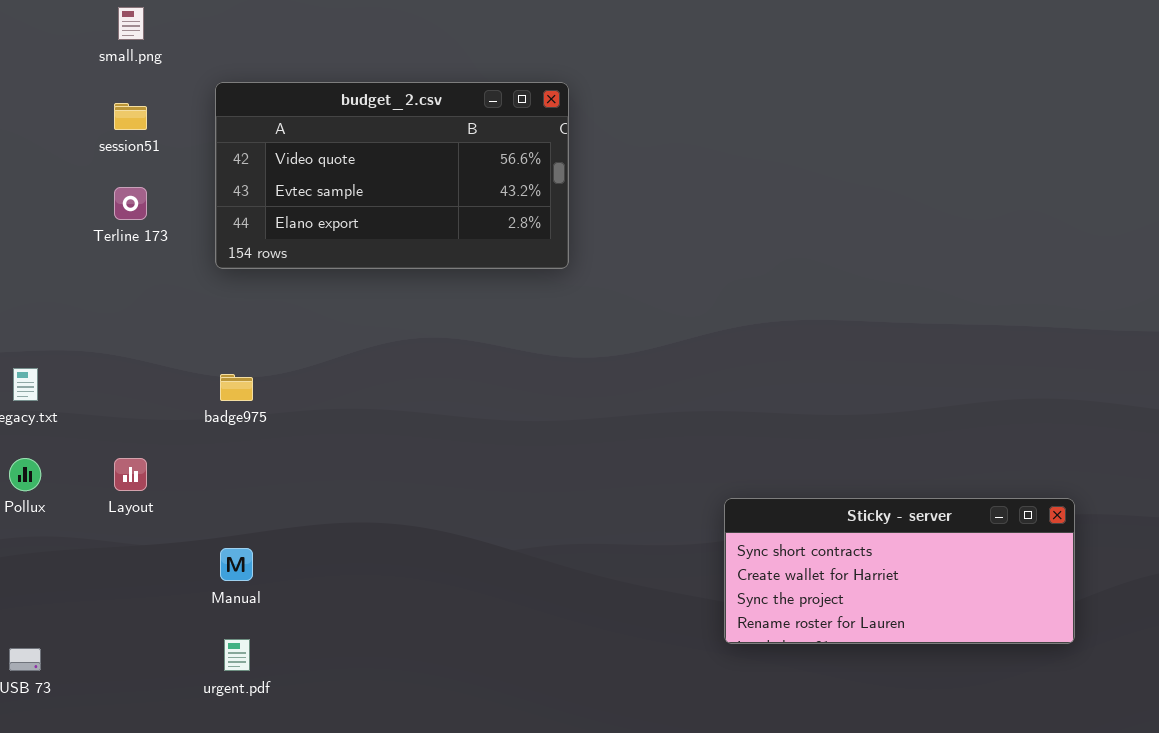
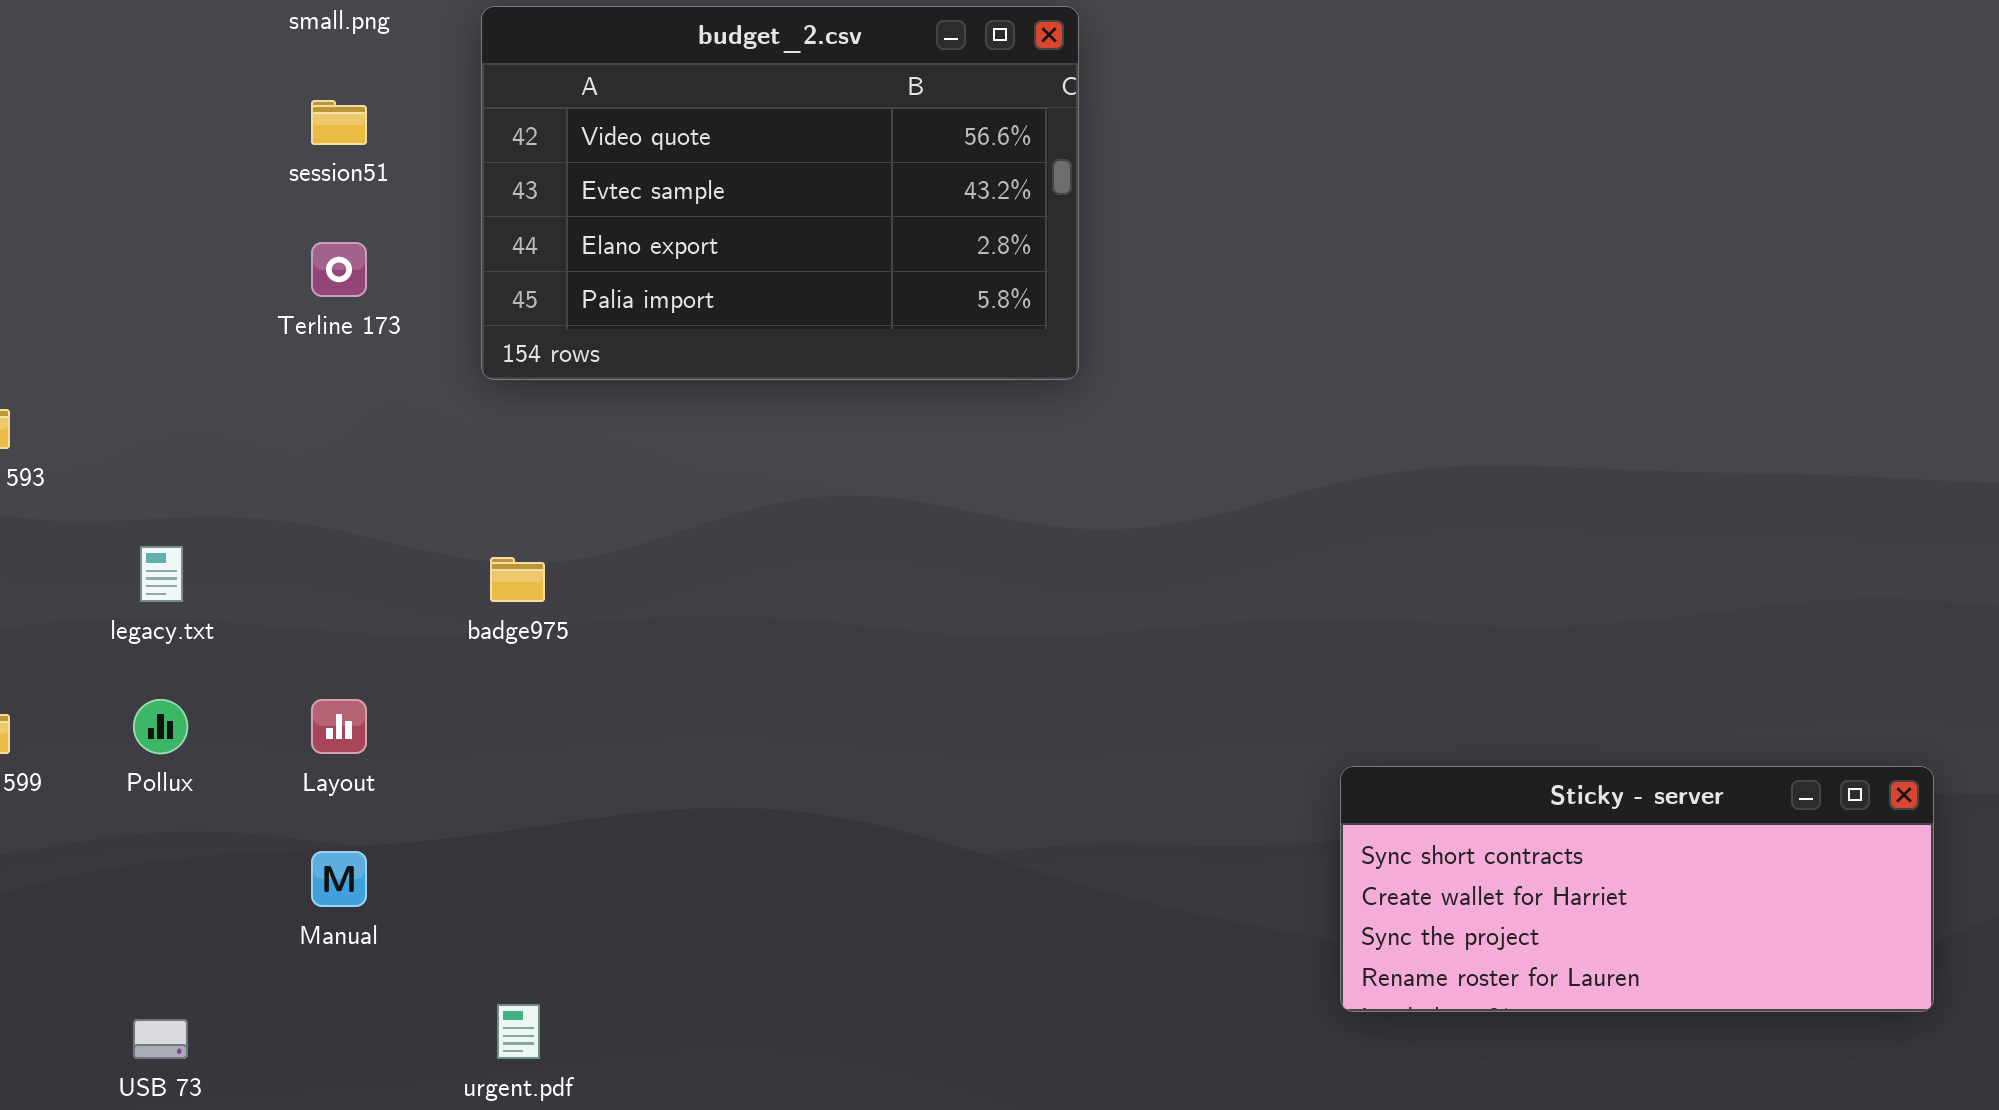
budget_2.csv: [215,82,569,269] -> [481,6,1079,380], resized
Manual: [220,548,253,581] -> [311,851,367,907], moved

